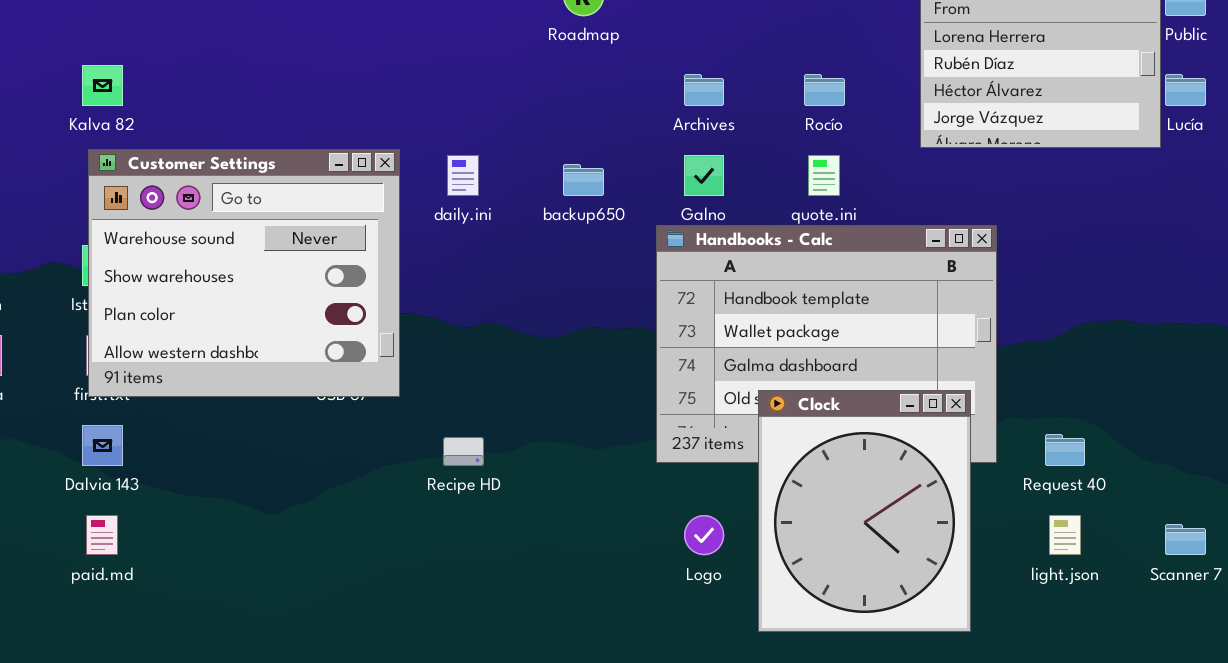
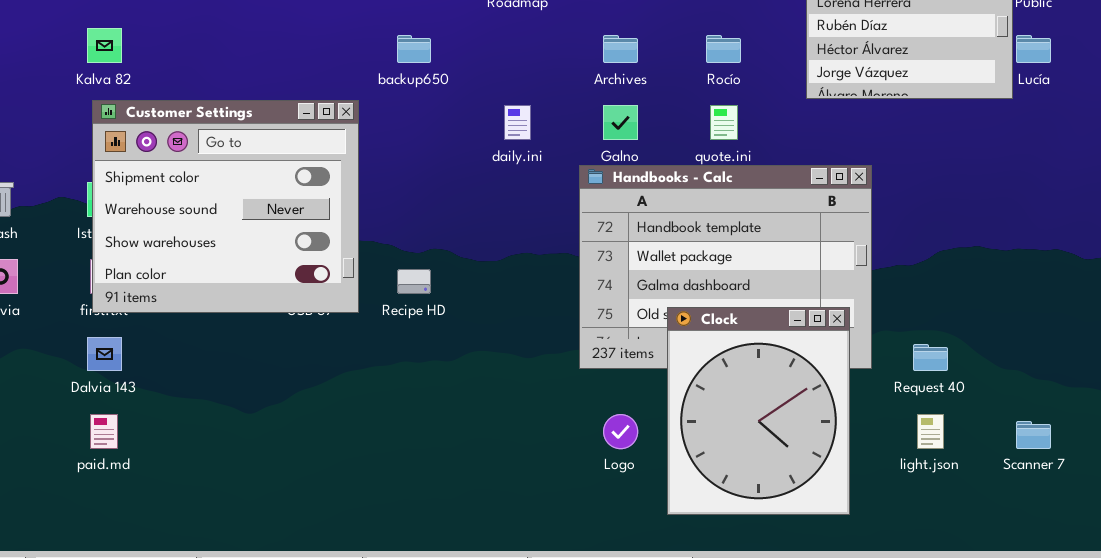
Customer Settings: [88,149,400,397] -> [92,100,359,313], scrolled up 1 row
daily.ini: [447,155,479,196] -> [504,105,531,140], moved
backup650: [563,164,604,196] -> [397,35,431,63], moved
Recipe HD: [443,437,484,466] -> [397,269,431,294], moved

